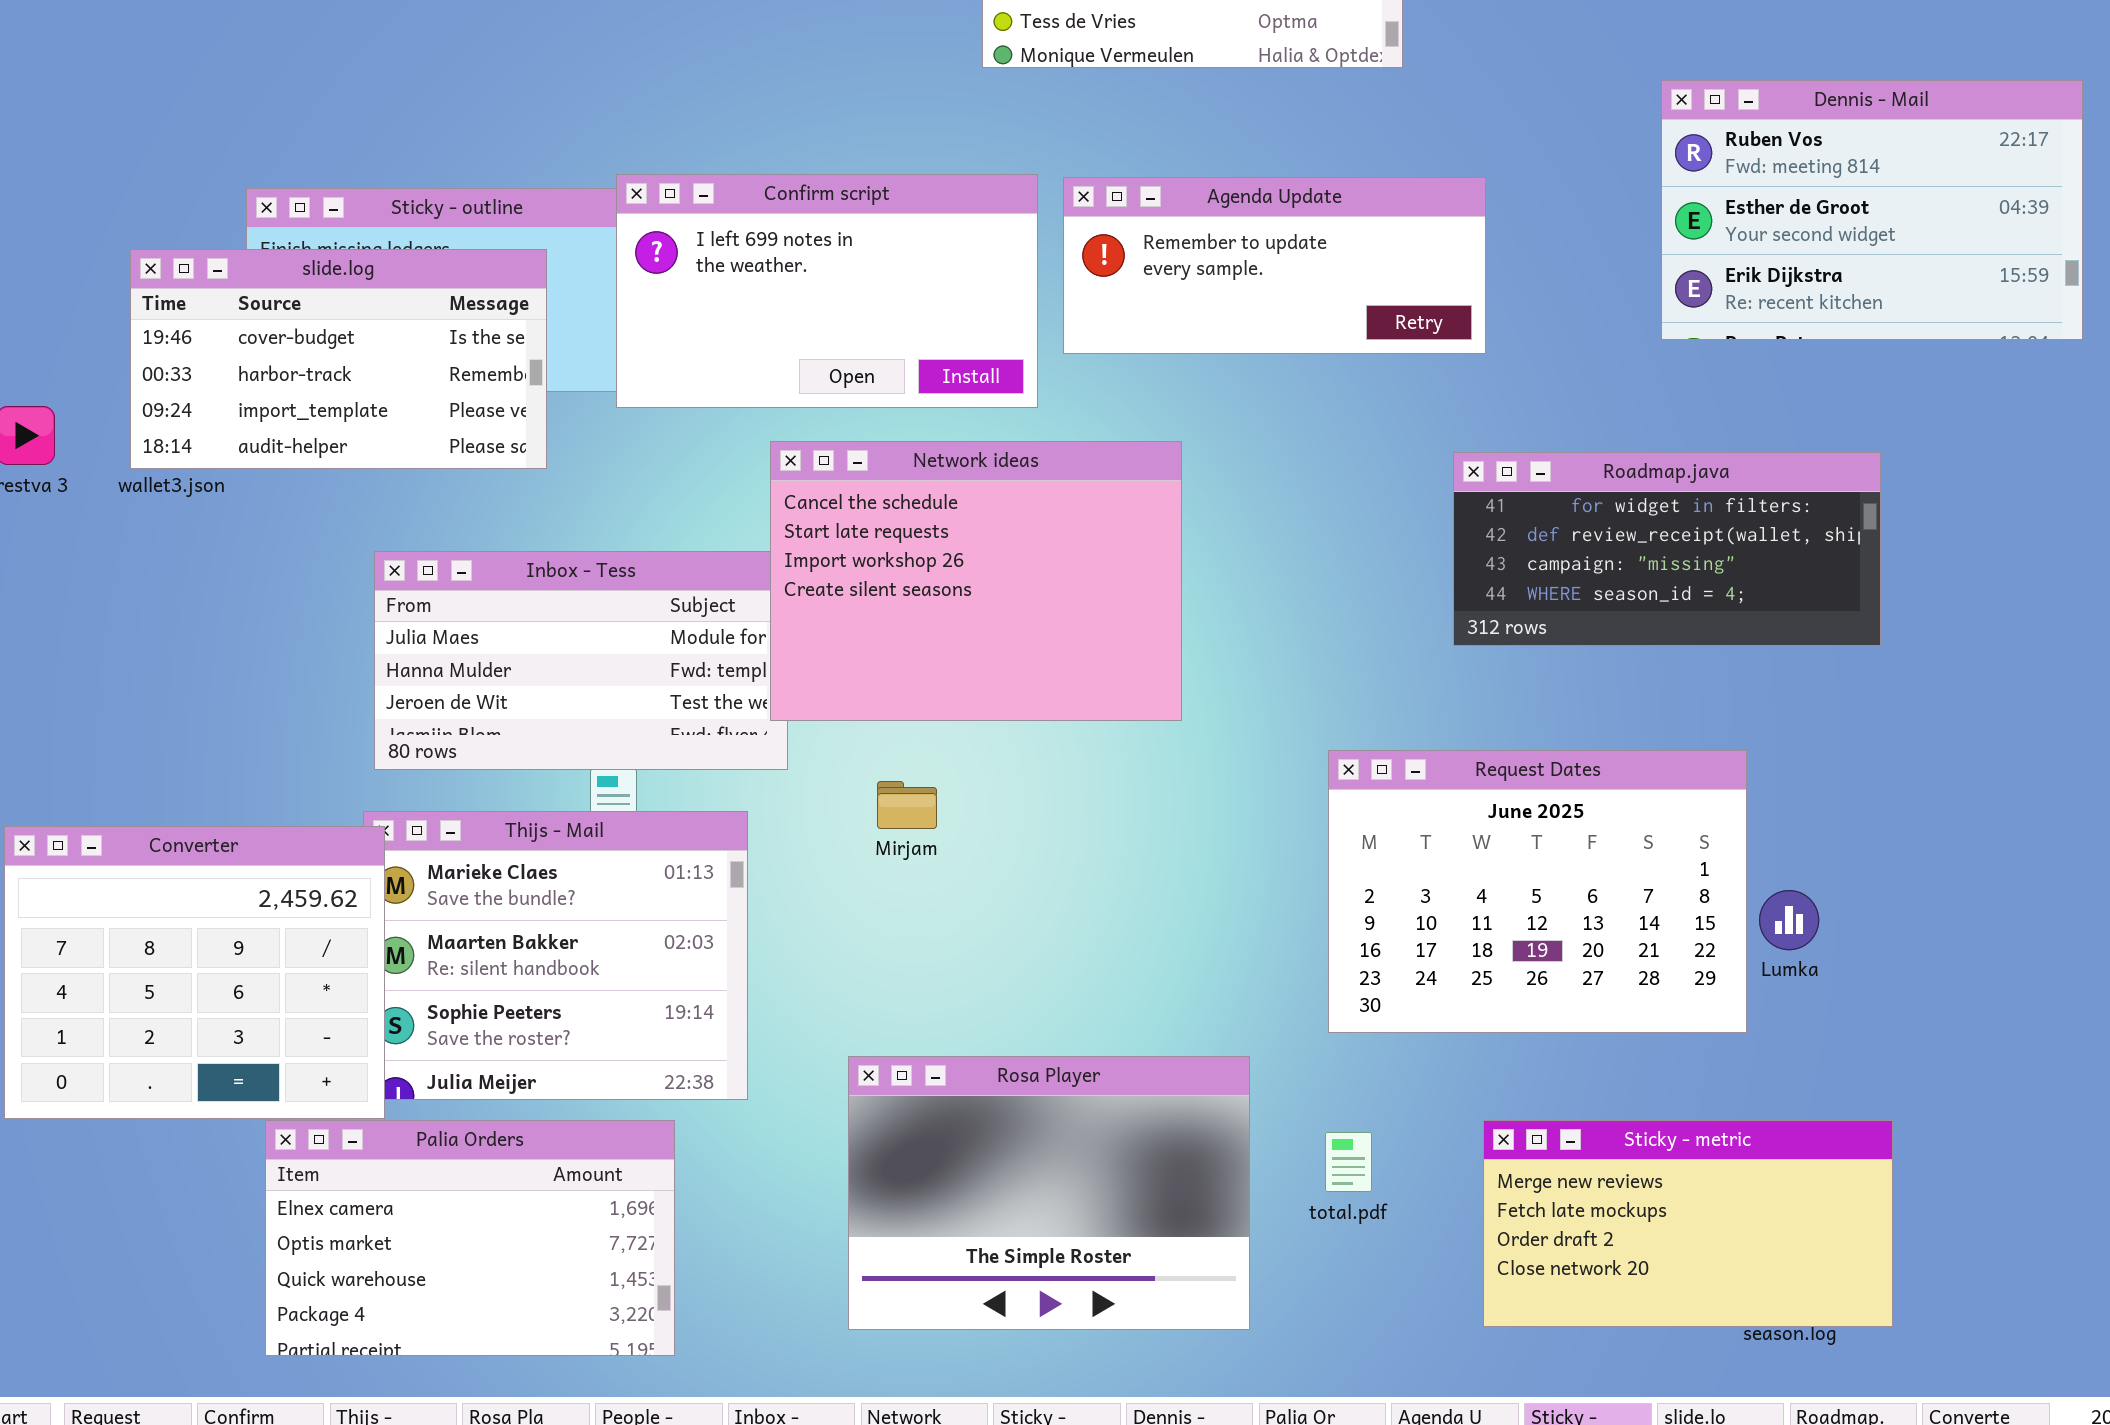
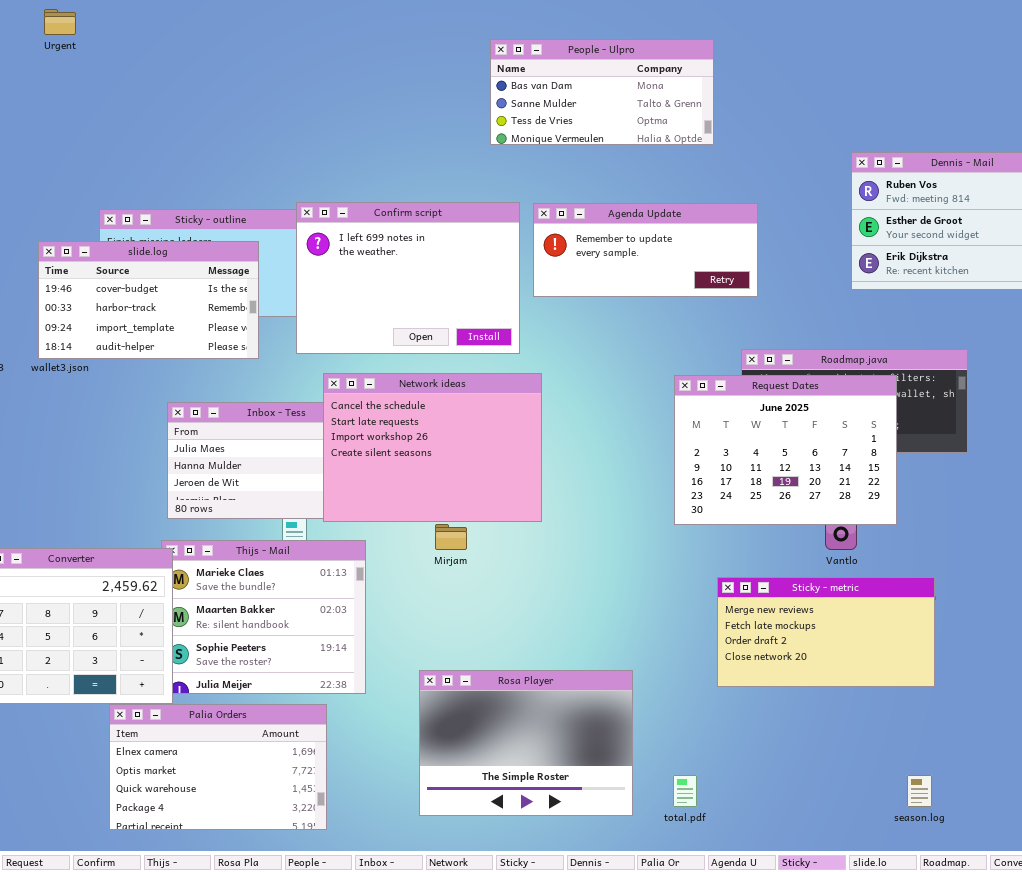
Confirm script: [616,174,1038,408] -> [296,202,520,354], resized
Network ideas: [770,441,1182,721] -> [323,373,542,522], moved
Request Dates: [1328,750,1747,1033] -> [674,375,897,525], moved
Sticky - metric: [1483,1120,1893,1327] -> [717,577,935,687], moved
total.pdf: [1325,1132,1372,1192] -> [673,775,697,807], moved

